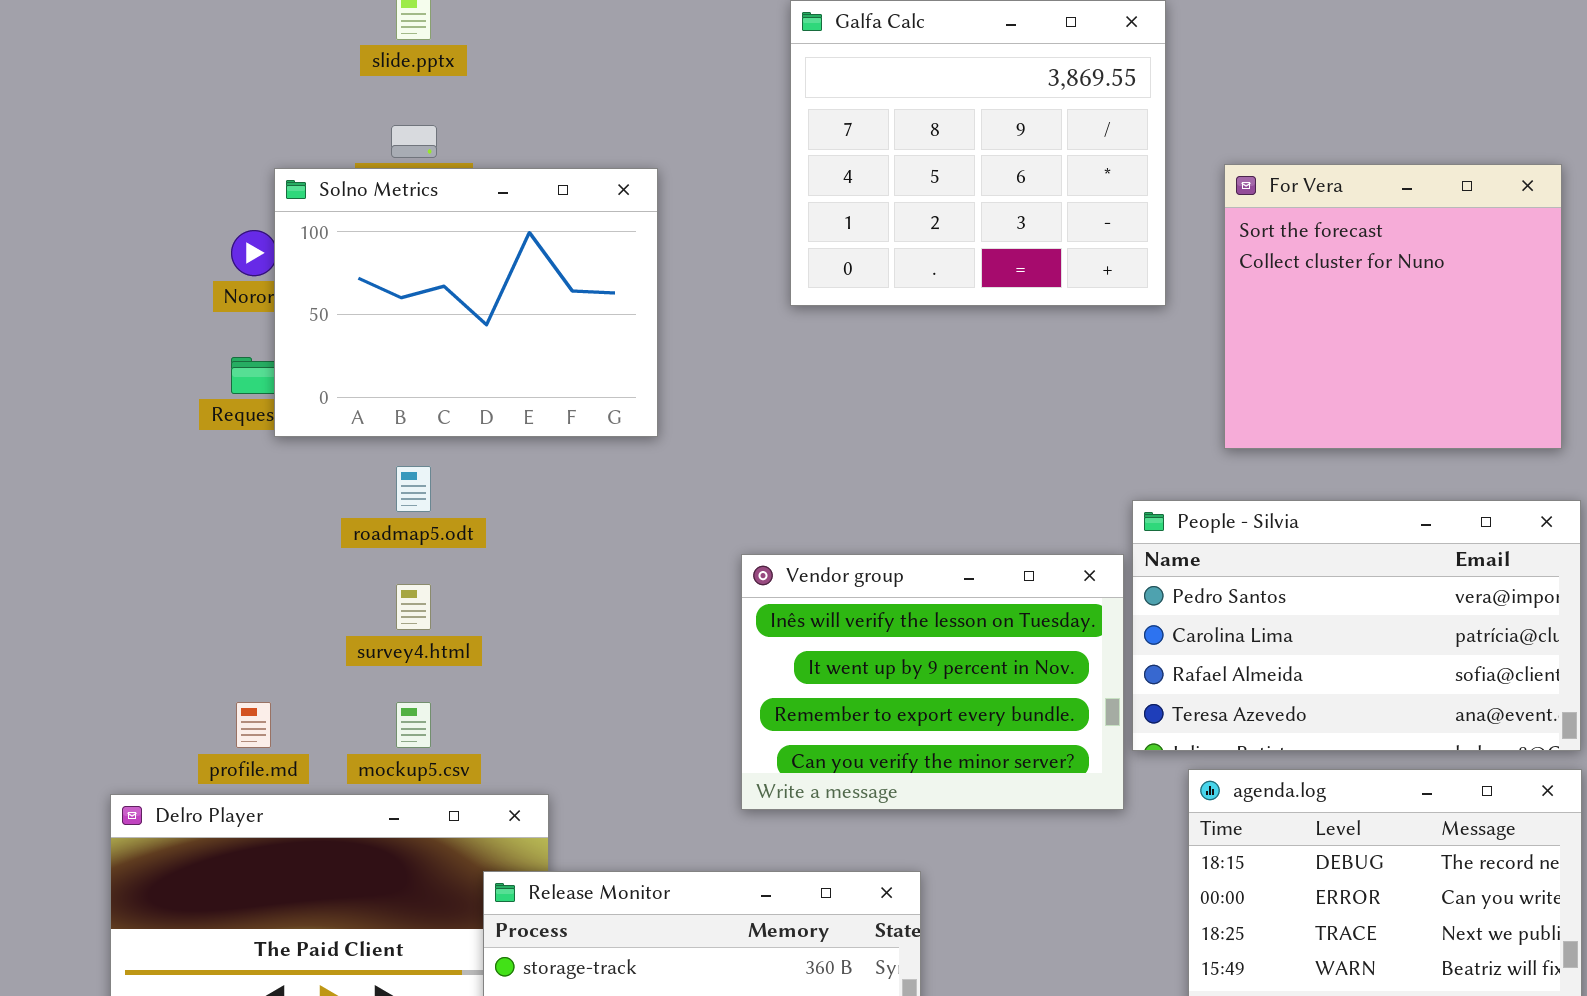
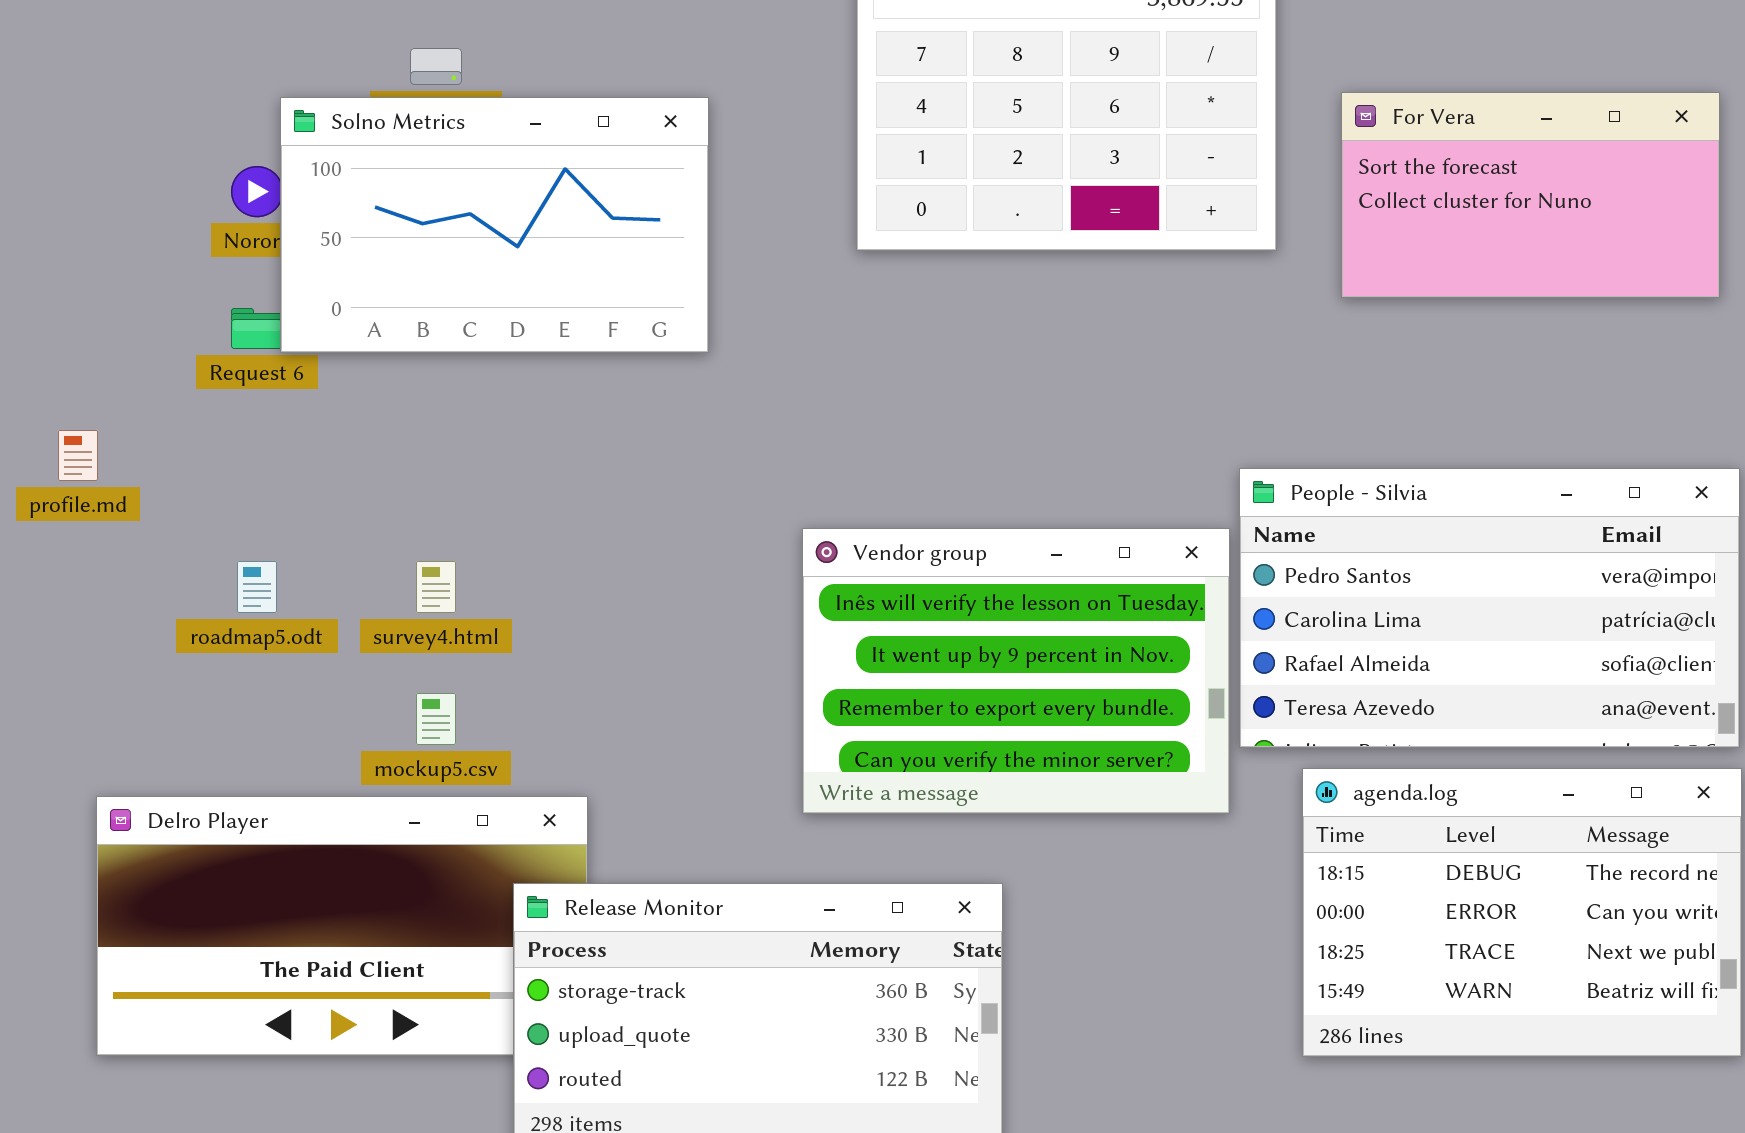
For Vera: [1224,164,1562,449] -> [1341,92,1720,298], resized
Solno Metrics: [274,168,658,437] -> [280,97,709,353], resized
roadmap5.odt: [396,466,431,512] -> [237,561,277,613], moved
profile.md: [236,702,271,748] -> [58,430,98,481], moved

